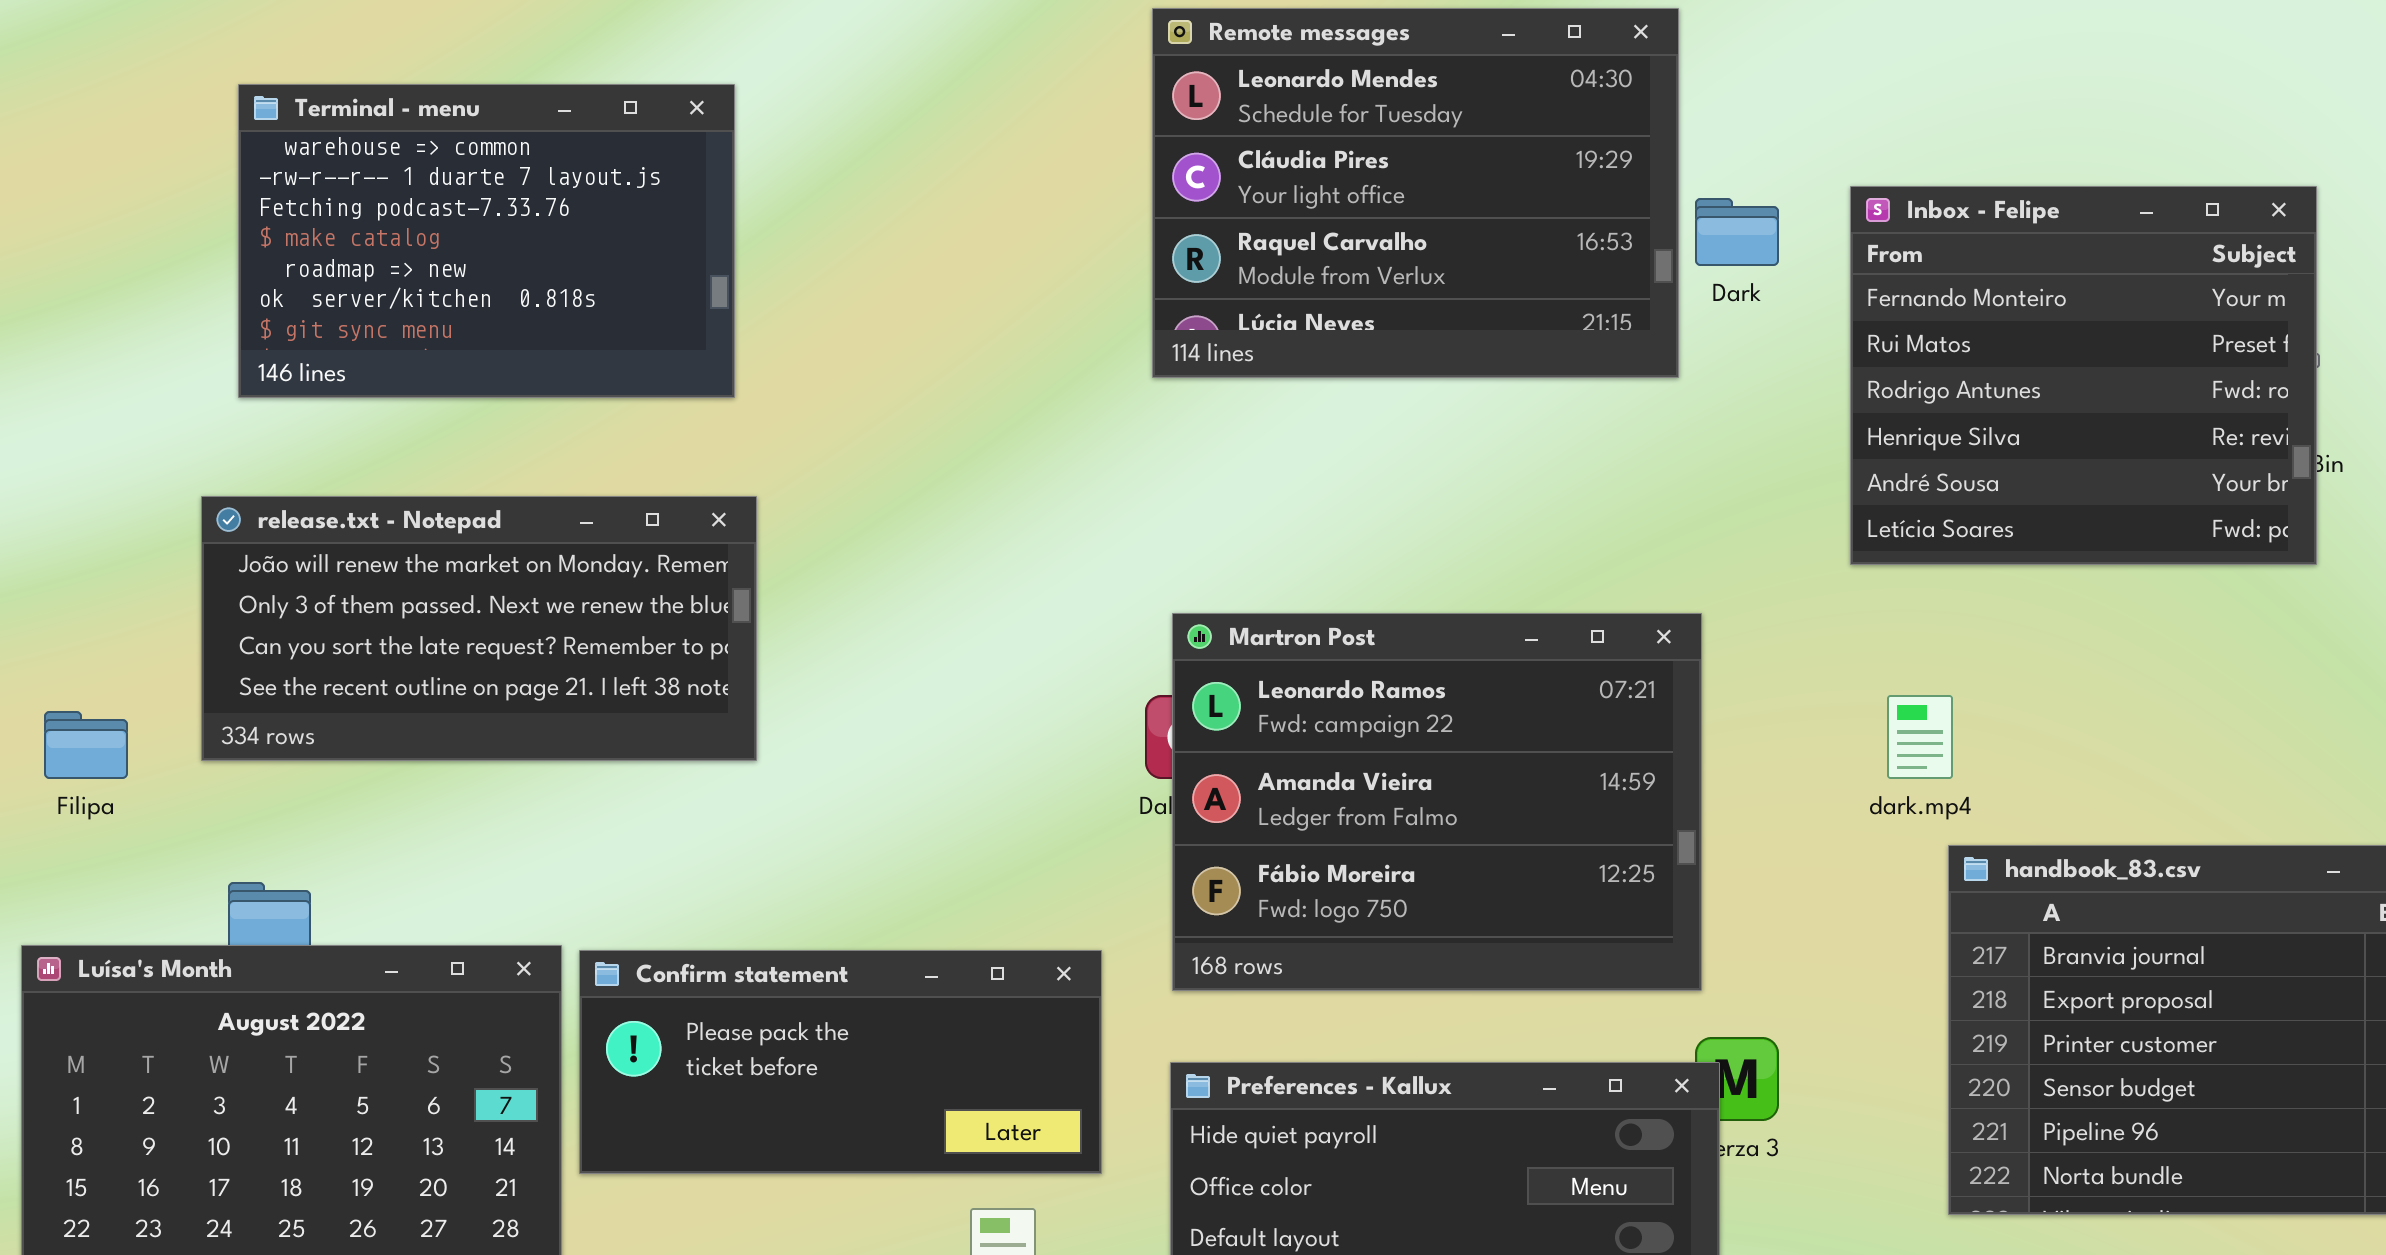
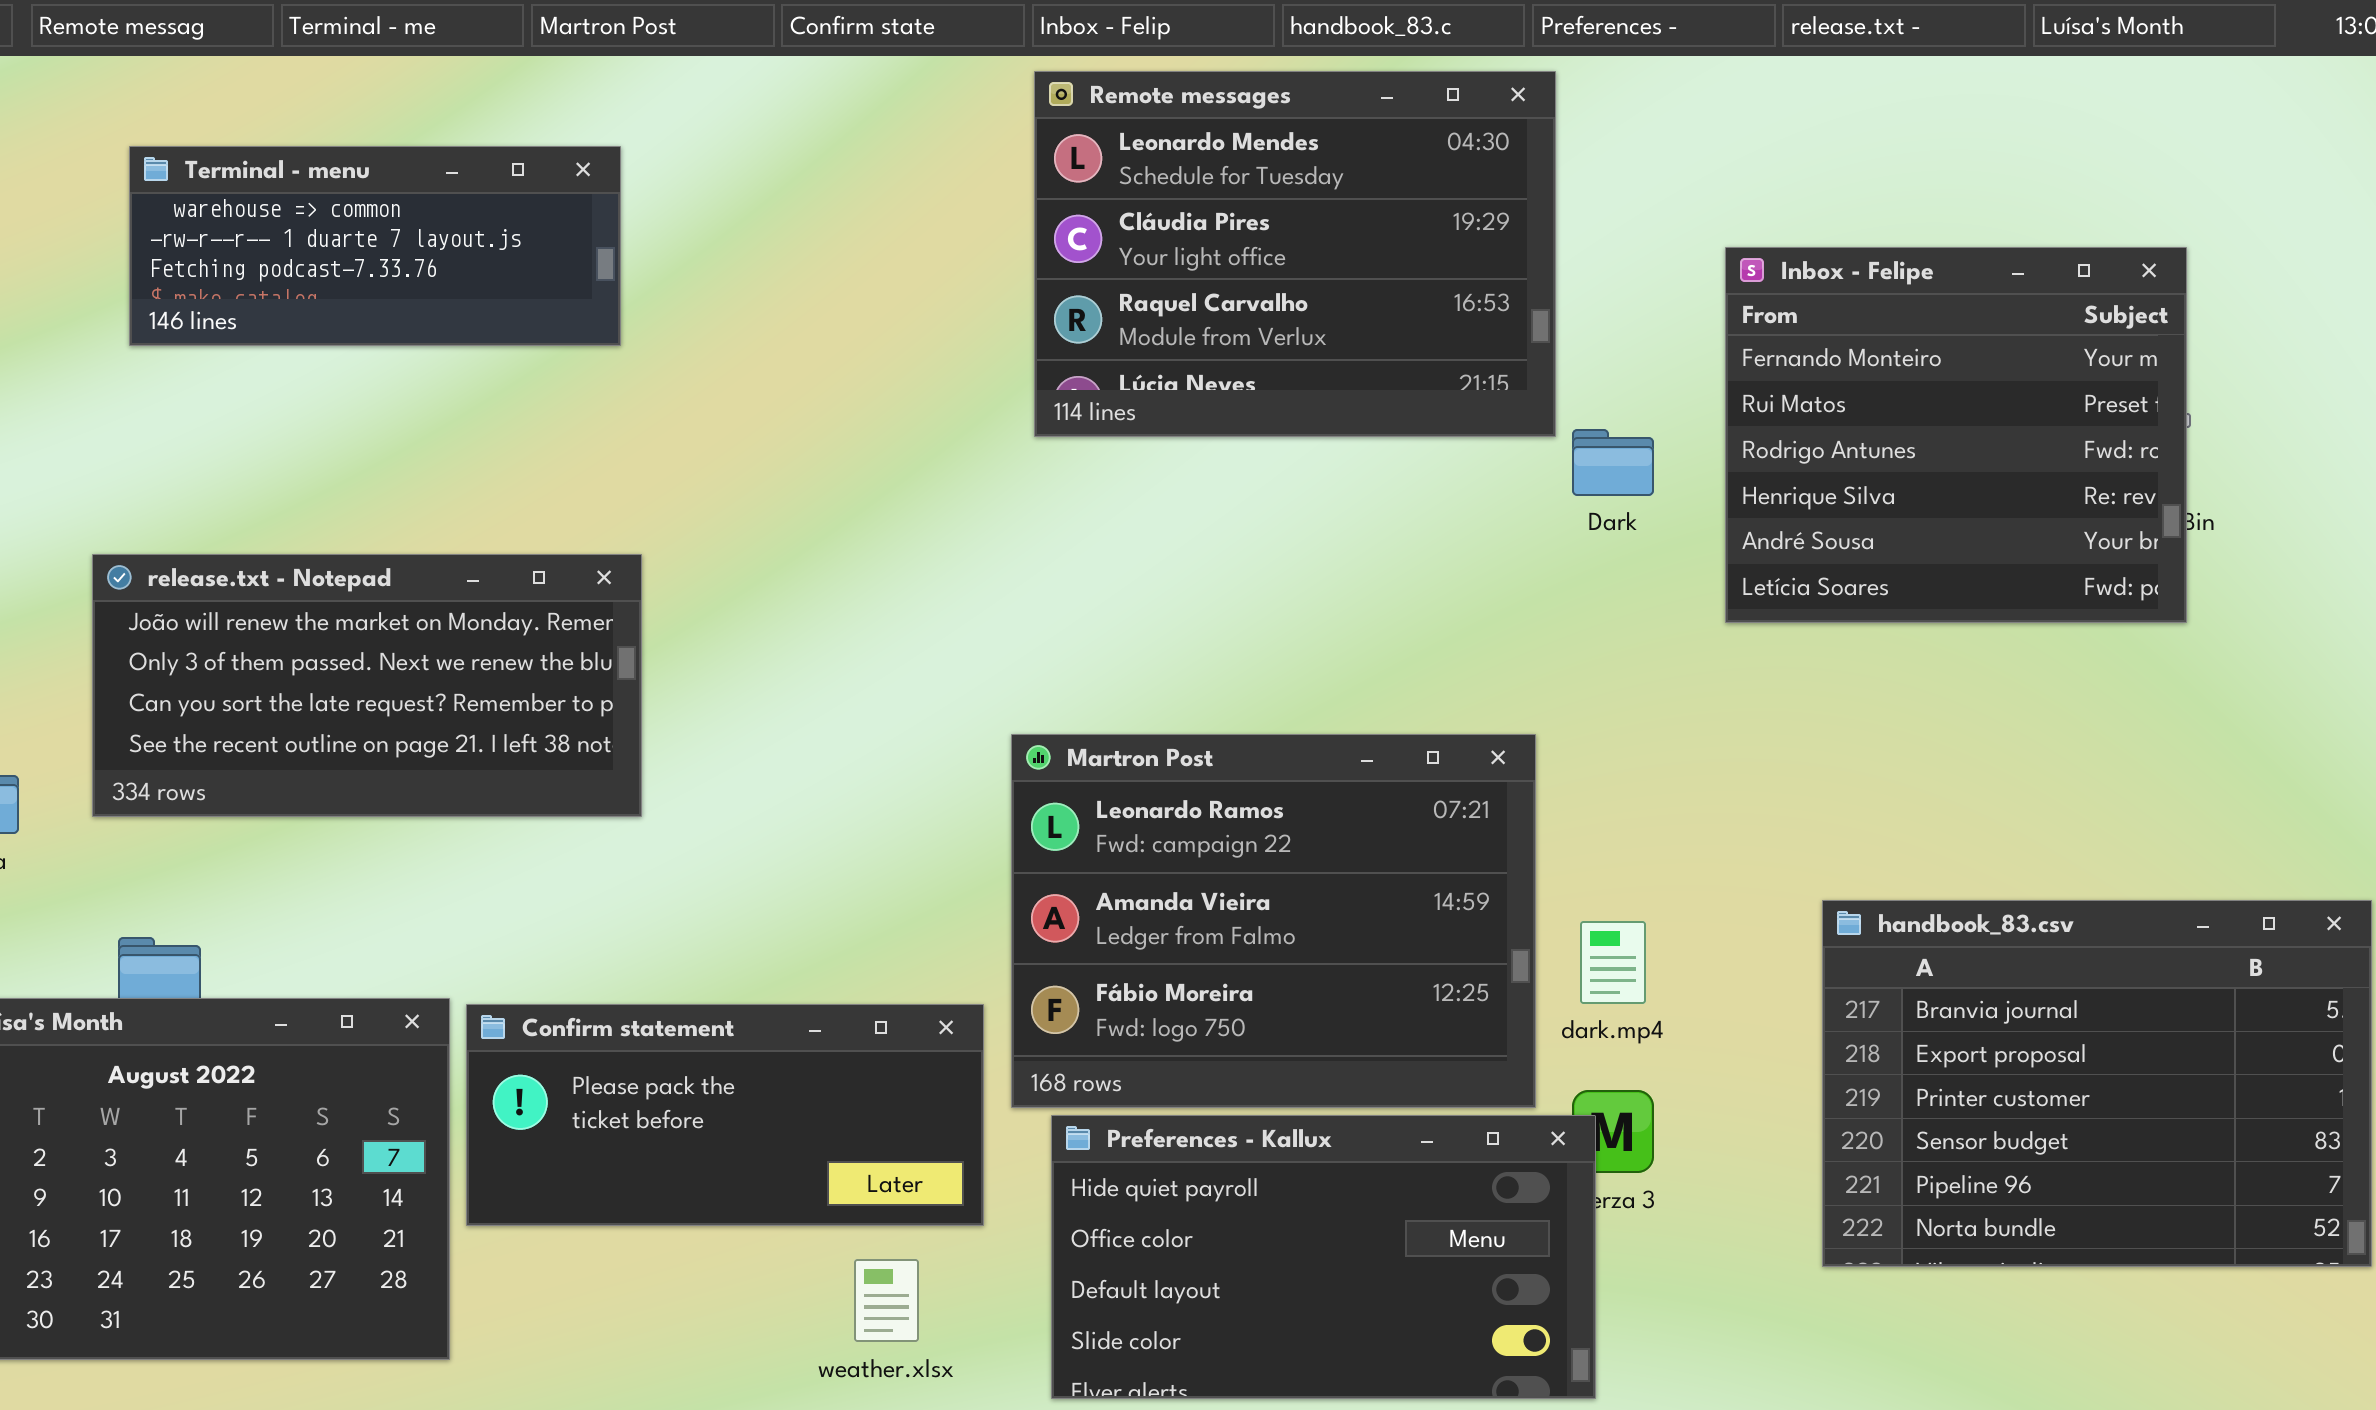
Terminal - menu: [238,84,735,398] -> [129,146,621,346], resized
Dark: [1695,198,1779,266] -> [1572,429,1654,496], moved
Martron Post: [1172,613,1702,991] -> [1011,734,1536,1108], moved
dark.mp4: [1887,695,1953,779] -> [1580,921,1646,1004], moved

